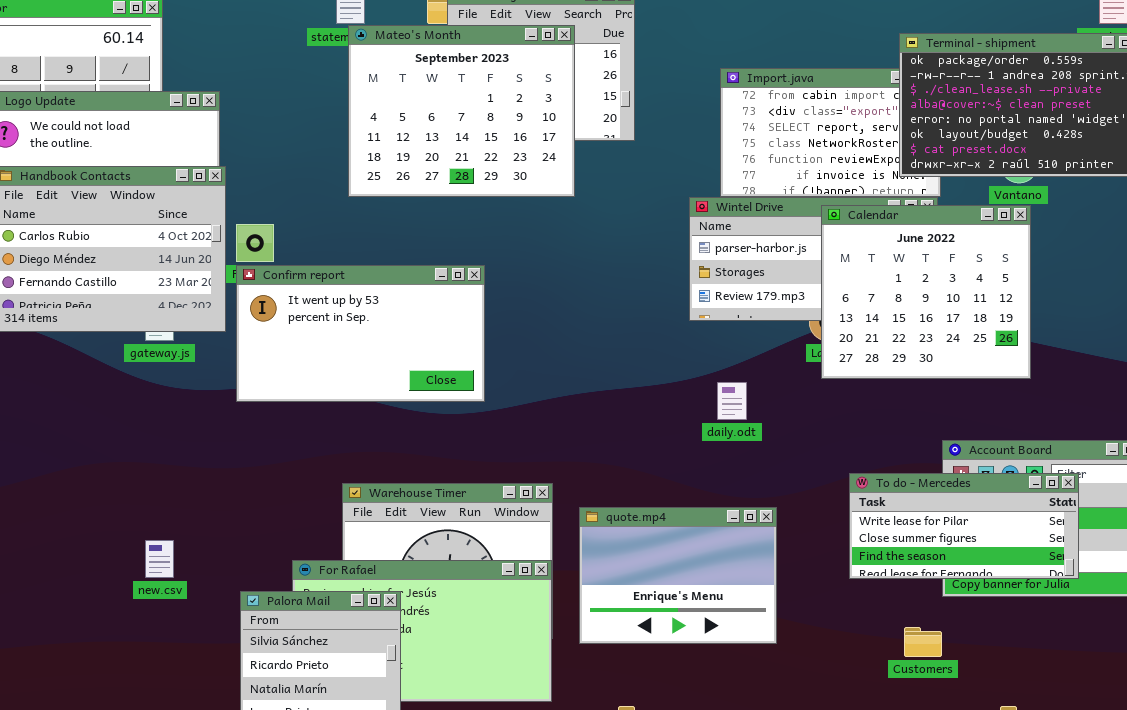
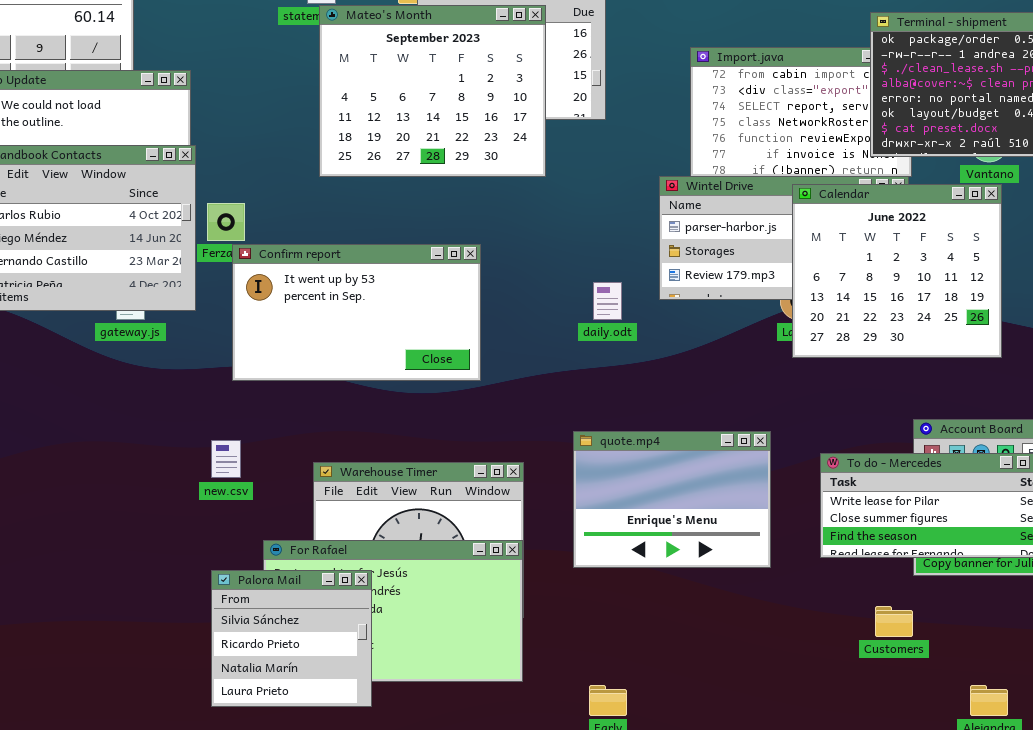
Confirm report: [236,265,485,402] -> [232,244,481,381], moved
daily.odt: [717,382,747,420] -> [593,282,622,320], moved
quote.mp4: [579,507,777,644] -> [573,431,771,568], moved
new.csv: [145,540,174,578] -> [211,440,241,478], moved

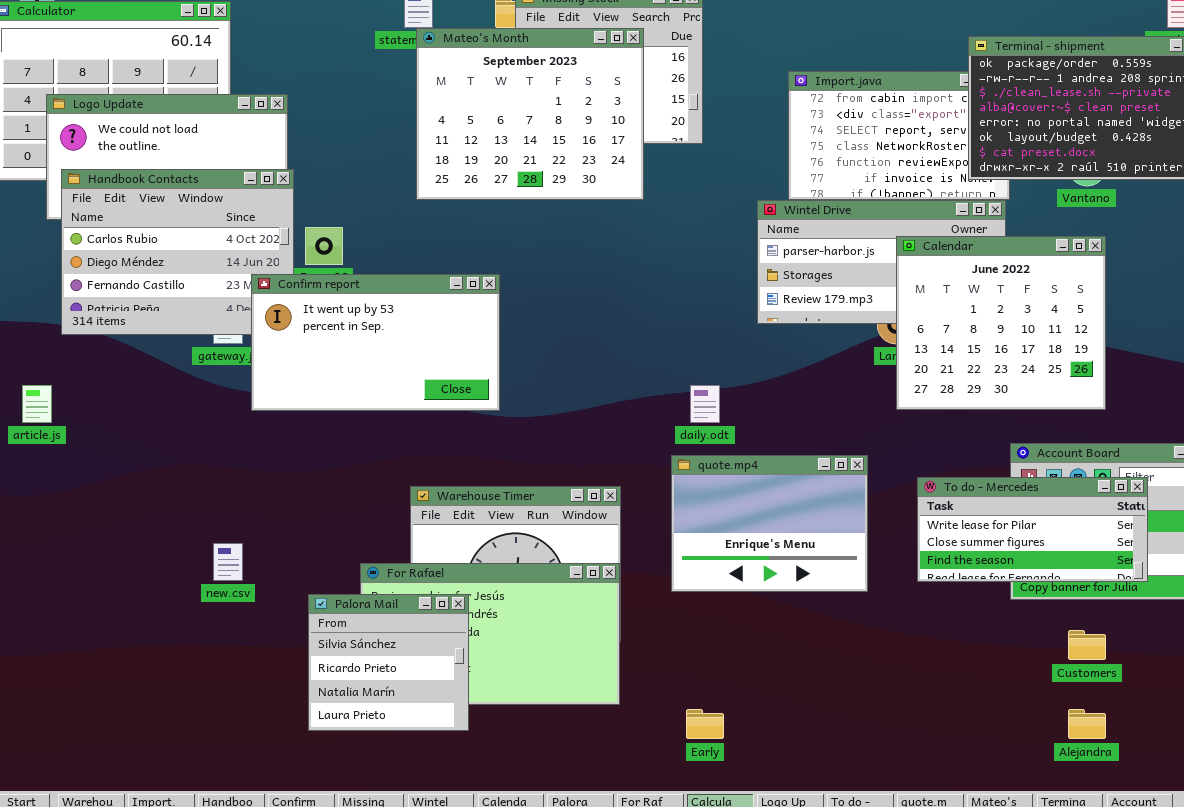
Calendar: [792,184,1002,358] -> [896,236,1106,410], moved
Confirm report: [232,244,481,381] -> [251,274,500,411], moved
daily.odt: [593,282,622,320] -> [690,385,720,423], moved
new.csv: [211,440,241,478] -> [213,543,243,581], moved
Customers: [875,606,913,637] -> [1068,630,1106,660], moved

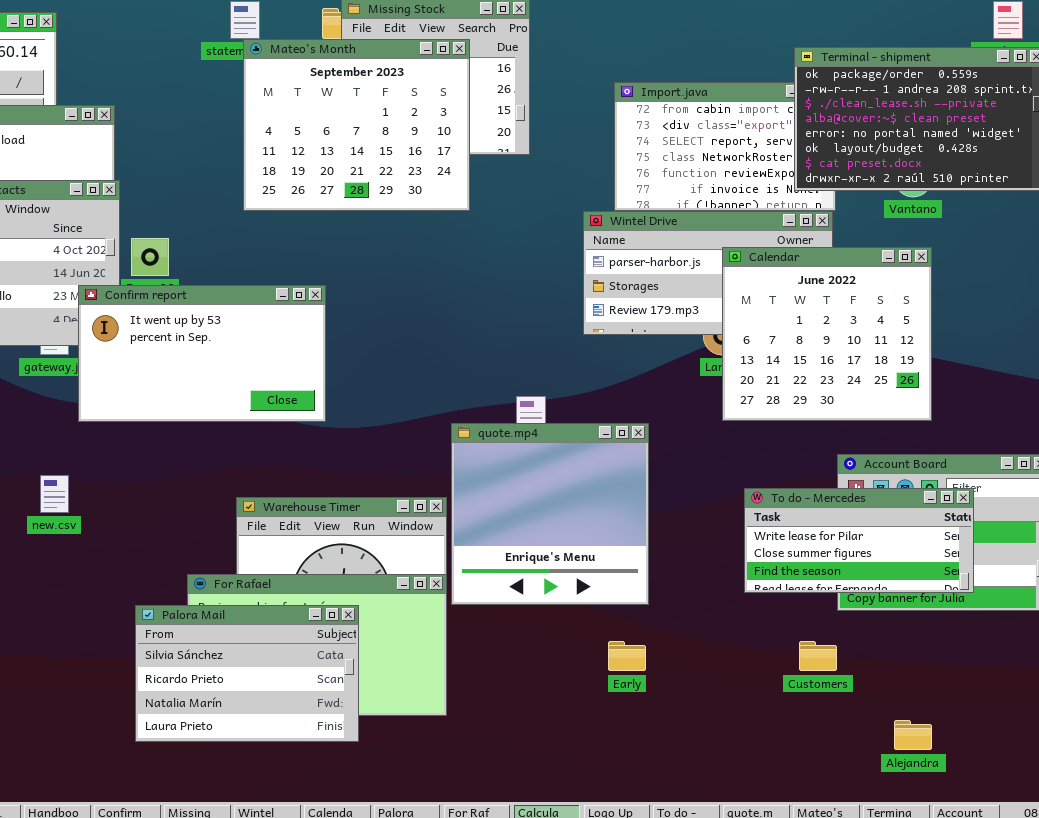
quote.mp4: [671,455,868,592] -> [451,423,649,605], moved, resized
new.csv: [213,543,243,581] -> [40,475,69,513], moved
Palora Mail: [308,594,469,731] -> [135,605,359,742], resized
Customers: [1068,630,1106,660] -> [799,641,837,671], moved
Early: [686,709,724,739] -> [608,641,646,671], moved

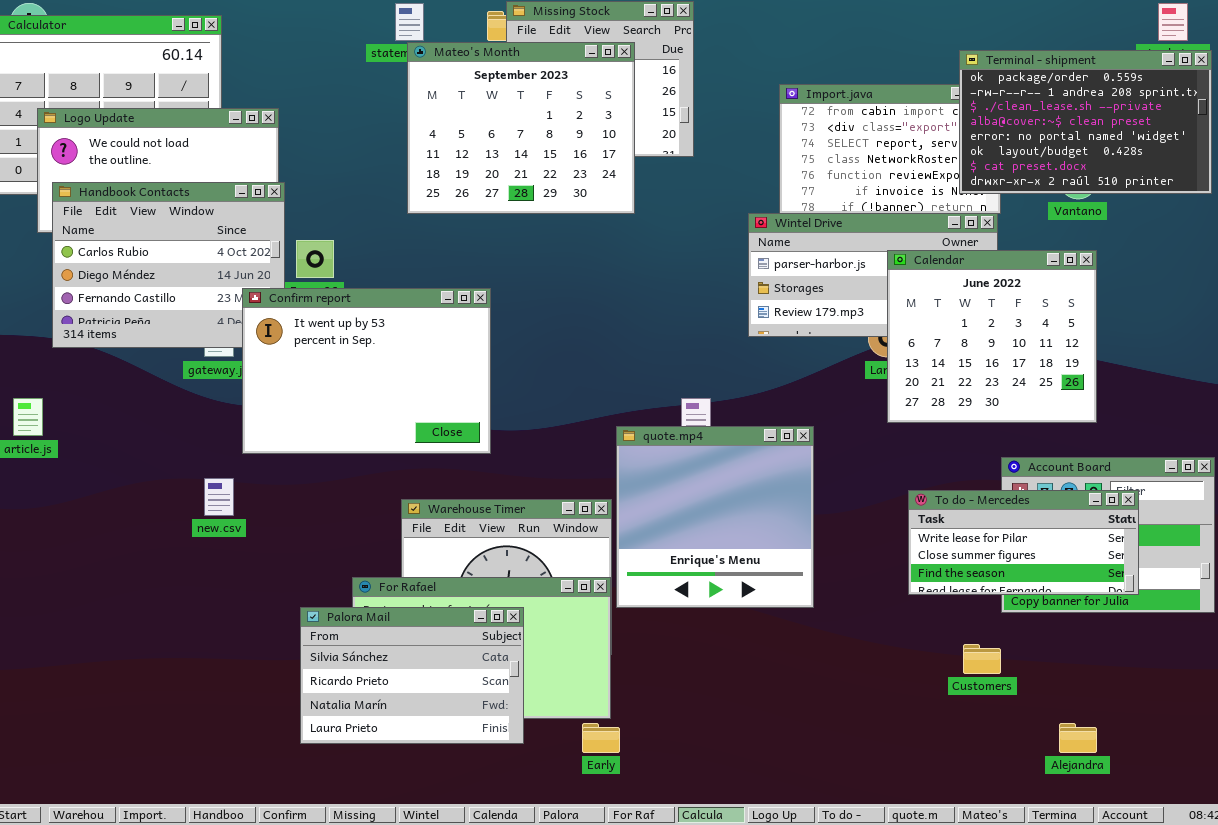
Confirm report: [78,285,326,422] -> [242,288,491,454], resized
Early: [608,641,646,671] -> [582,723,620,753], moved

